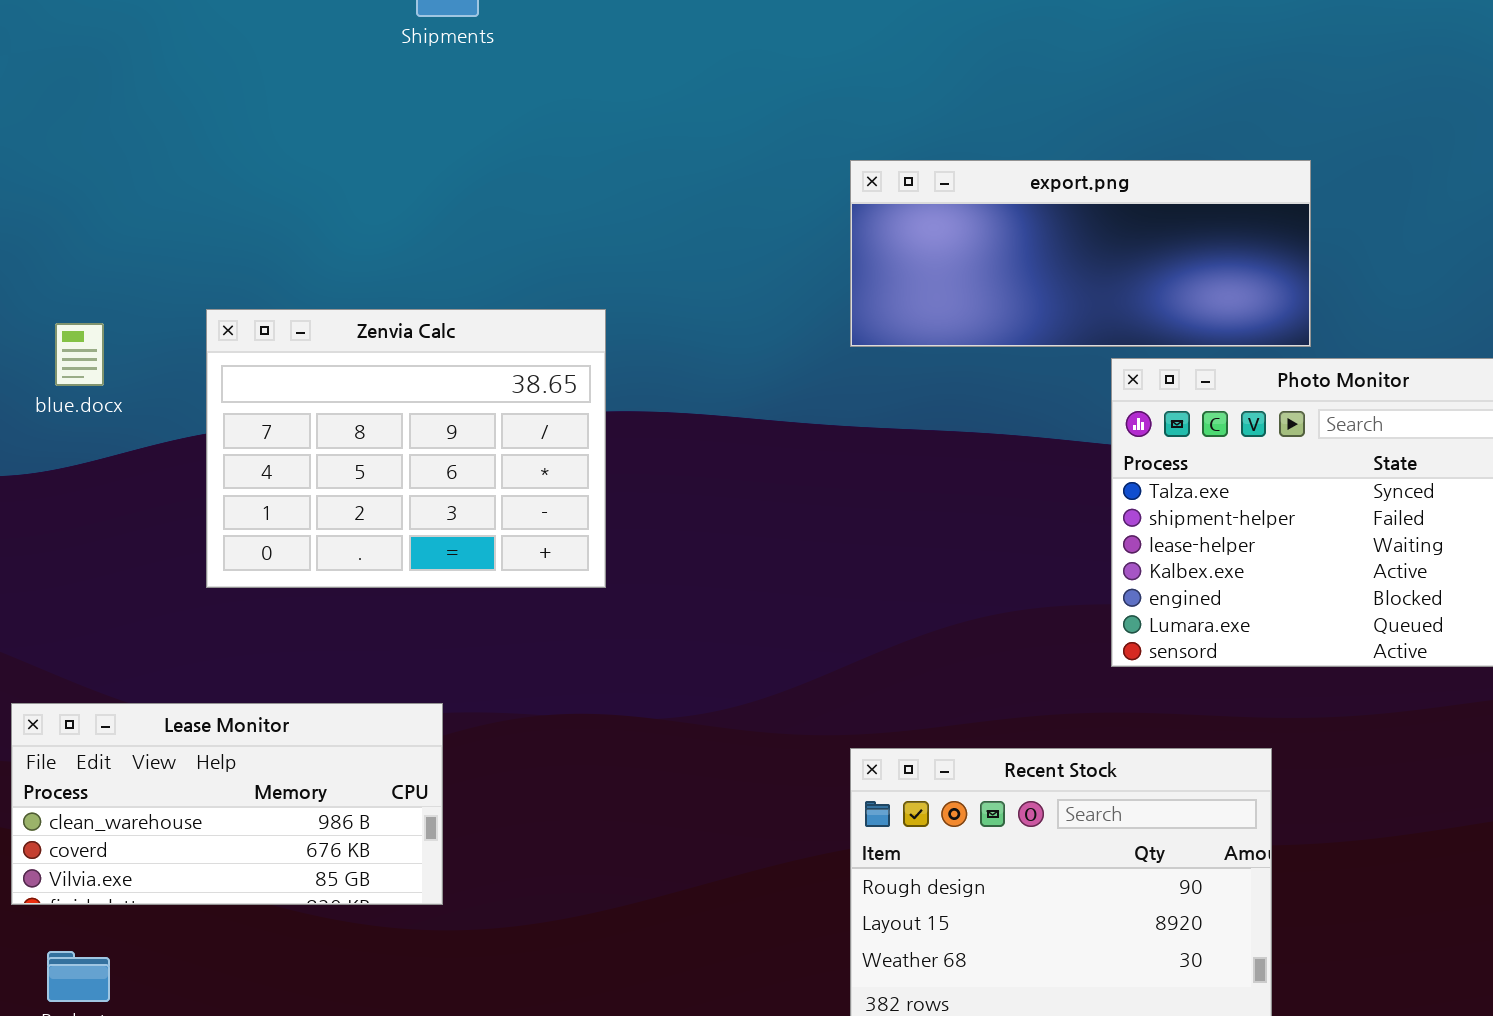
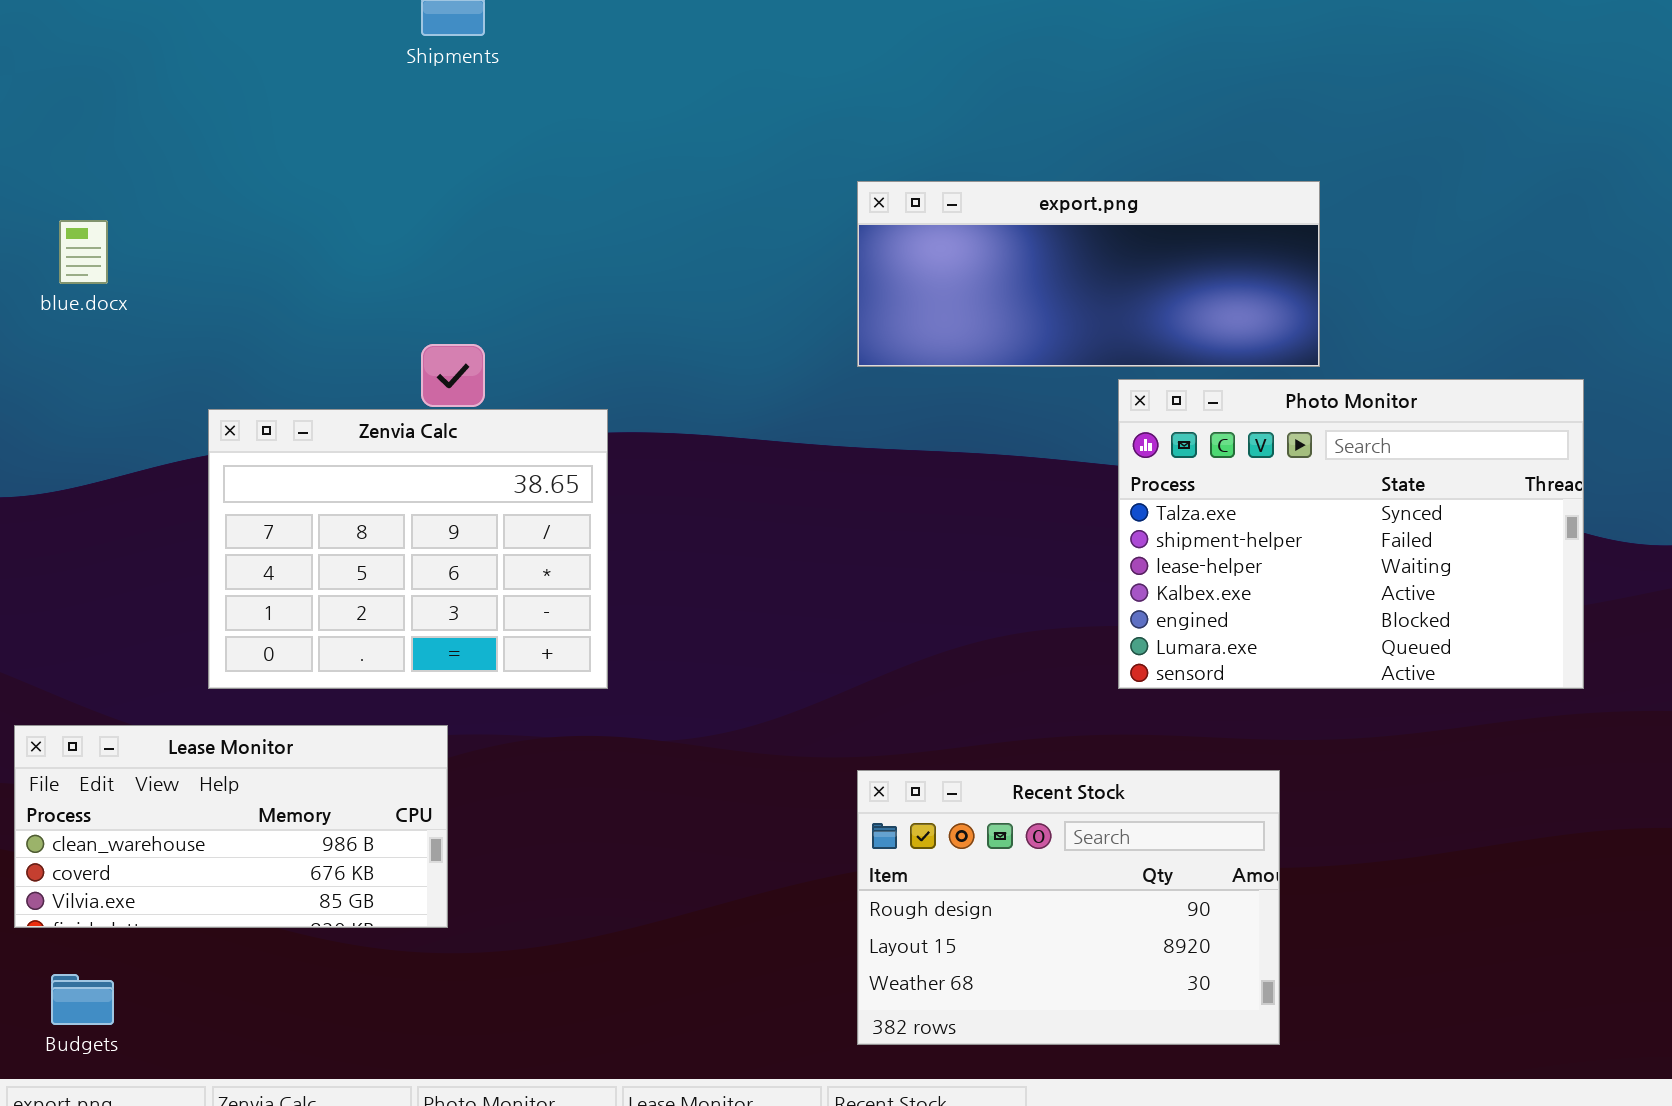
Zenvia Calc: [206,309,606,588] -> [208,409,608,689], moved
blue.docx: [55,323,104,386] -> [59,220,108,284], moved

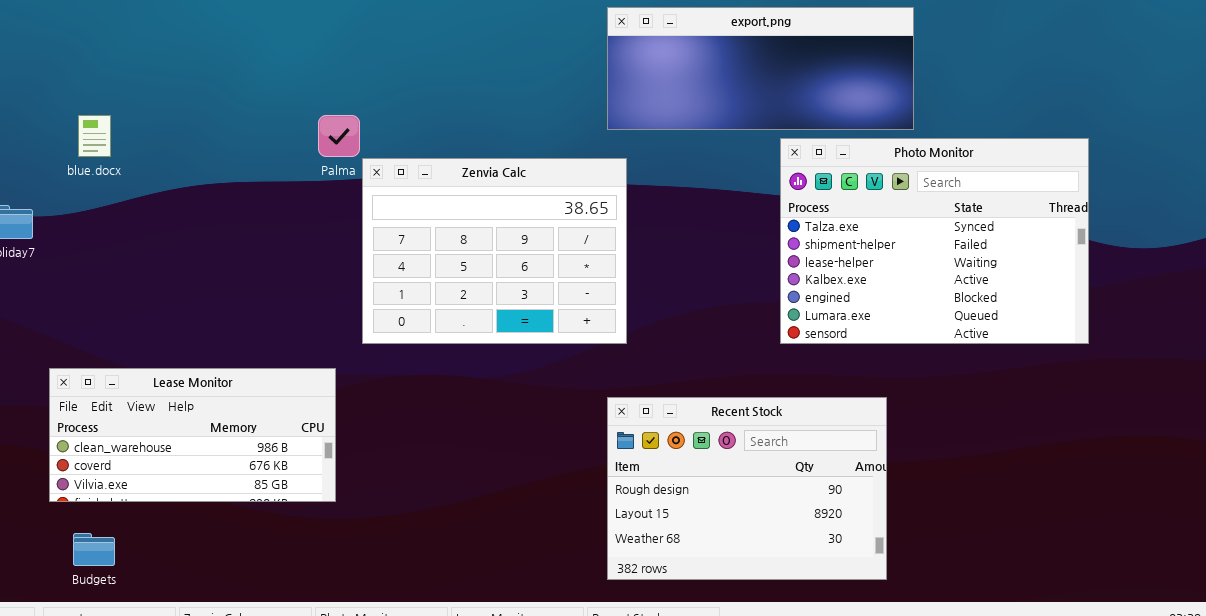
blue.docx: [59,220,108,284] -> [78,115,111,157], moved
Zenvia Calc: [208,409,608,689] -> [362,158,627,344], moved

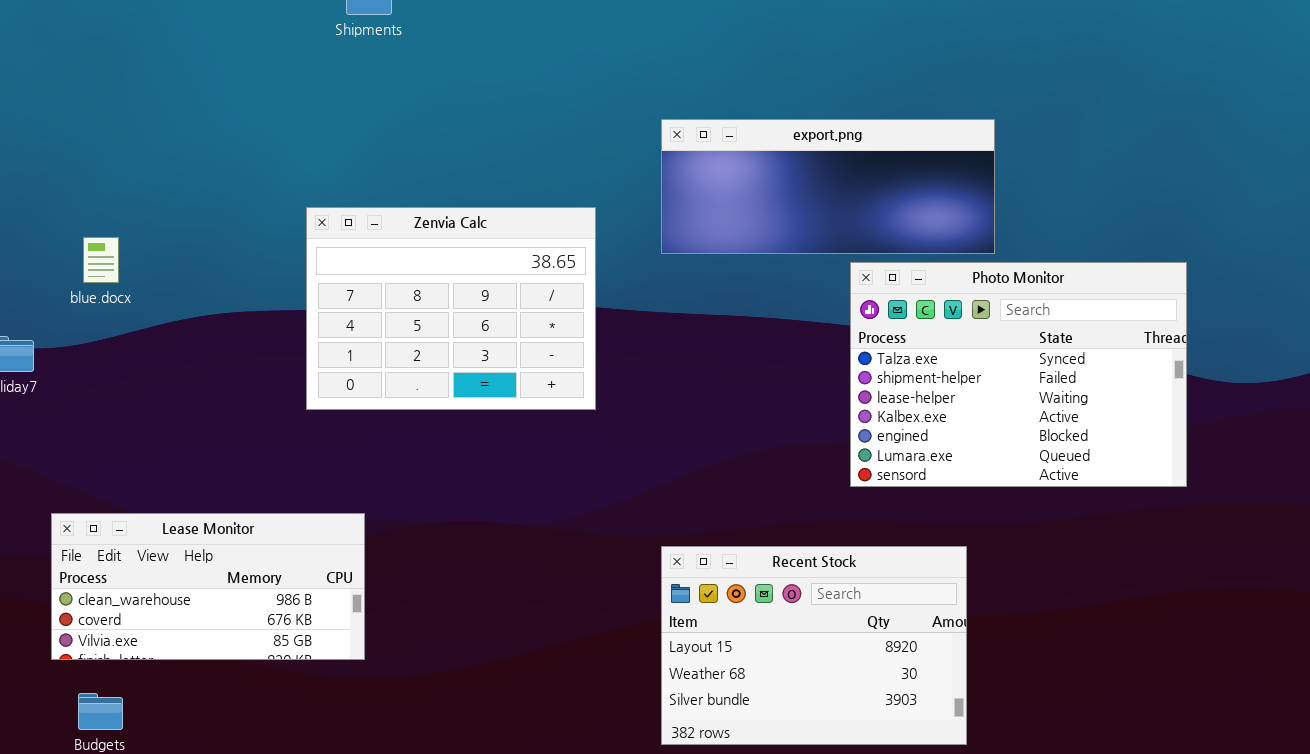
Zenvia Calc: [362,158,627,344] -> [306,207,596,410], moved
Recent Stock: [607,397,887,580] -> [661,546,967,745], scrolled down 1 row

